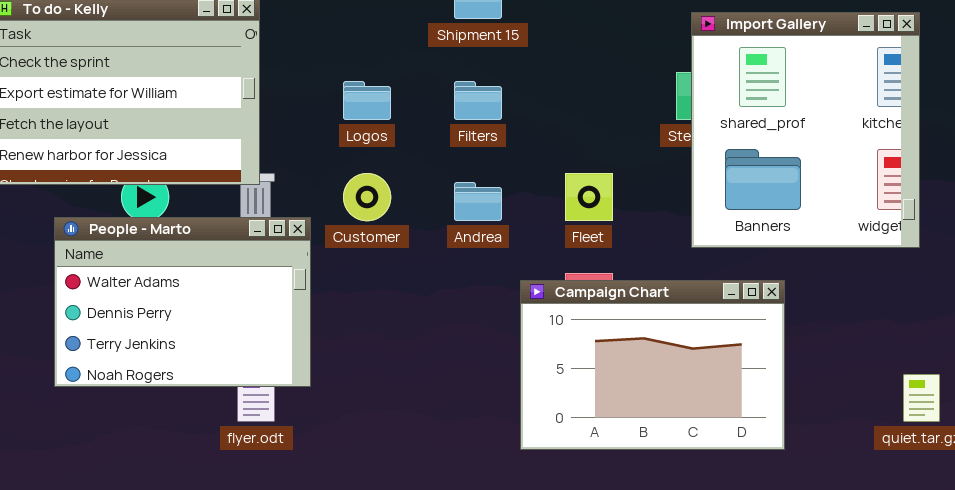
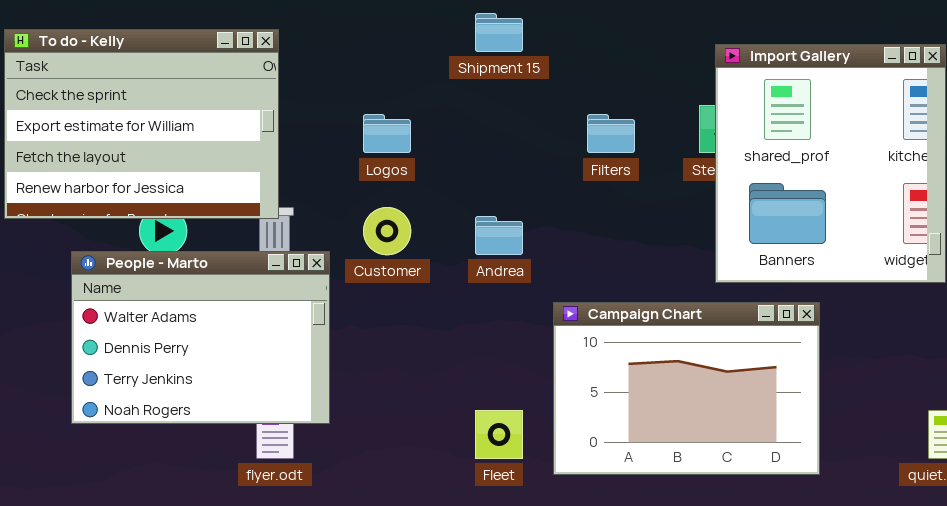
Filters: [454,81,502,120] -> [587,114,635,153], moved
Fleet: [565,173,613,221] -> [475,410,523,459], moved
Campaign Chart: [520,280,785,450] -> [553,302,820,475], moved

